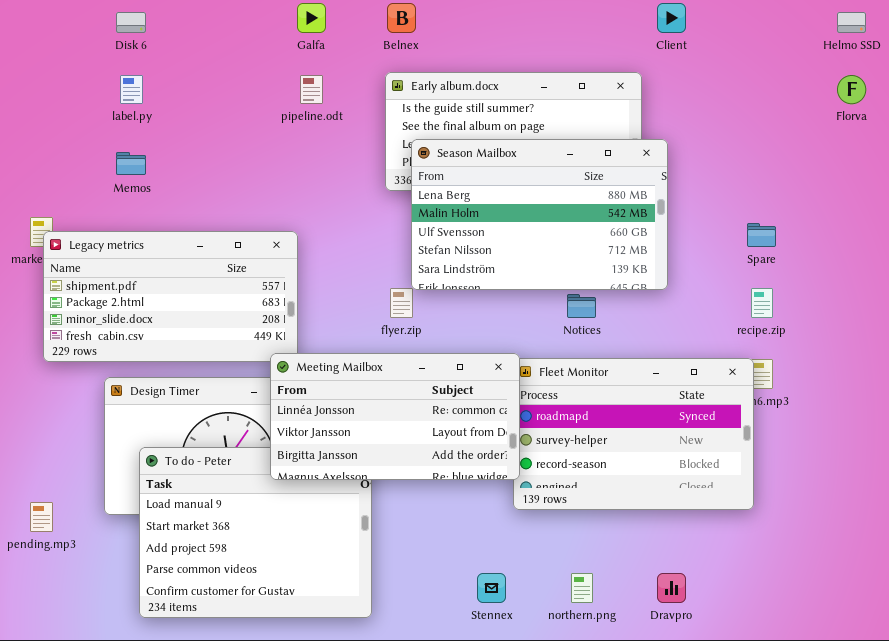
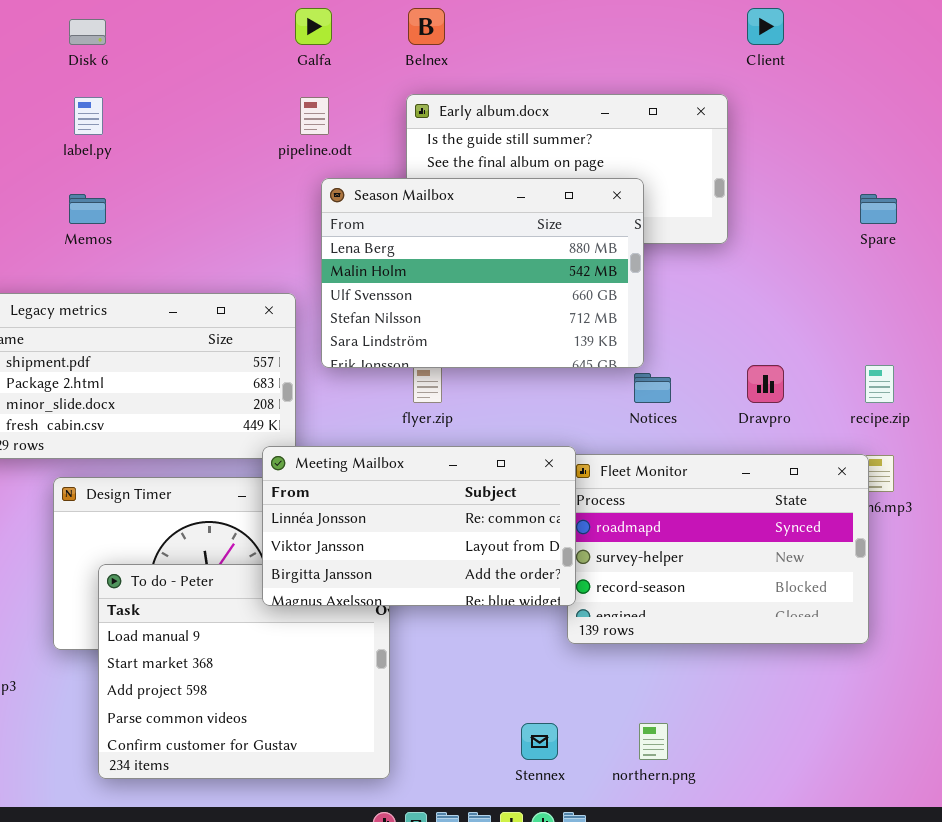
Season Mailbox: [411,139,668,290] -> [321,178,644,368], moved
Spare: [747,223,776,247] -> [860,194,897,224], moved
Dravpro: [657,573,686,603] -> [747,365,784,403], moved

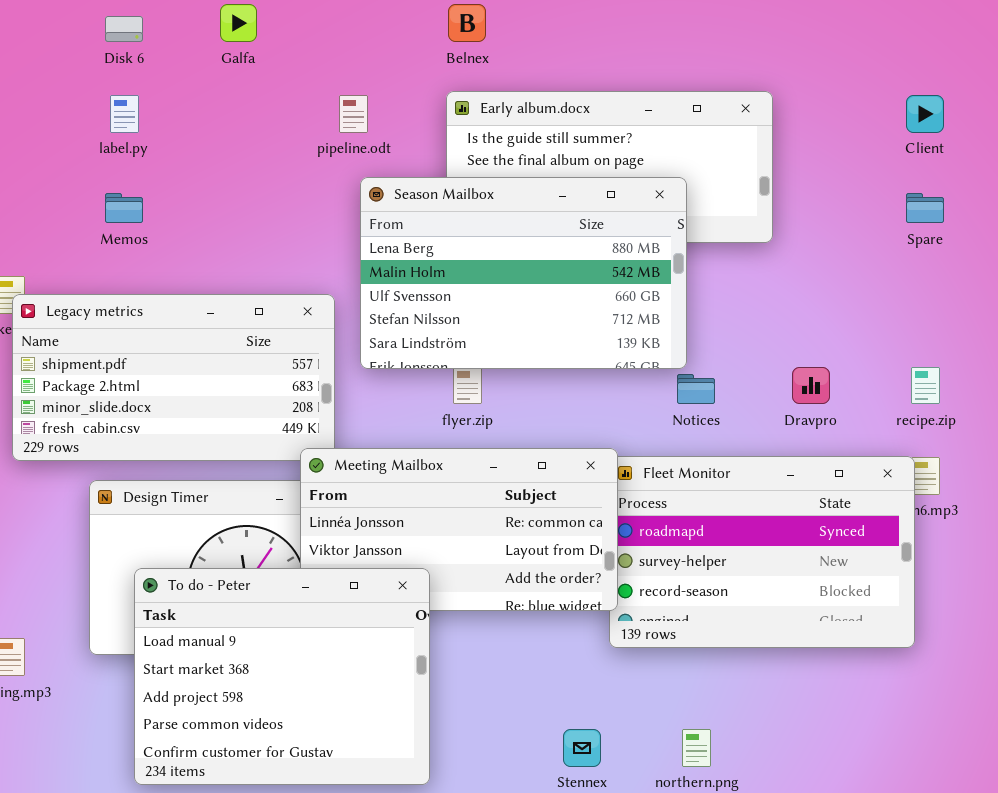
Galfa: [295,8,332,45] -> [220,4,257,42], moved
Client: [747,8,784,45] -> [906,95,944,133], moved
To do - Peter: [98,564,390,779] -> [134,568,430,785], raised

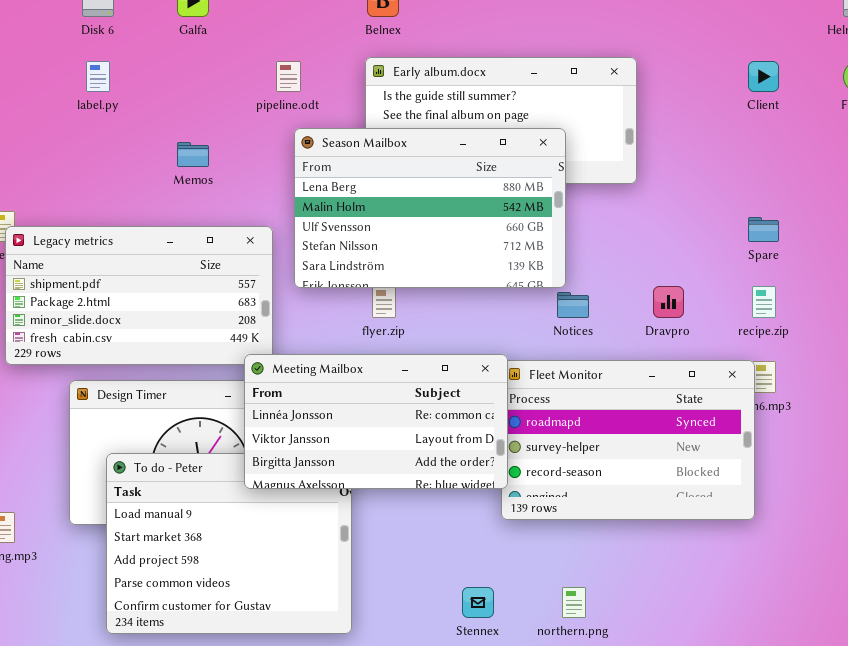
Memos: [105,193,143,223] -> [177,142,209,167], moved
Spare: [906,193,944,223] -> [748,217,779,242], moved
Meeting Mailbox: [300,448,618,611] -> [244,354,508,489], raised

